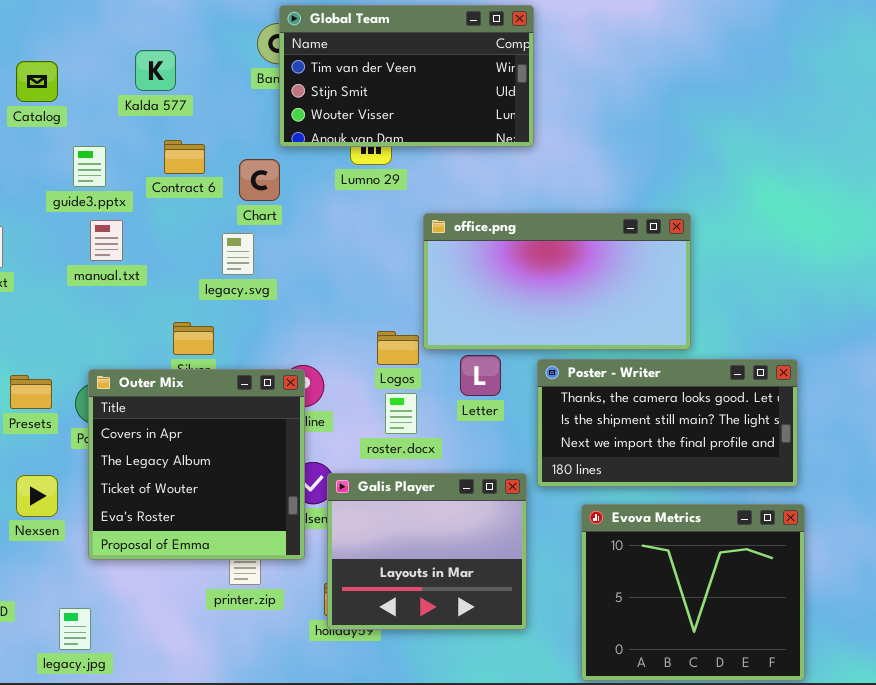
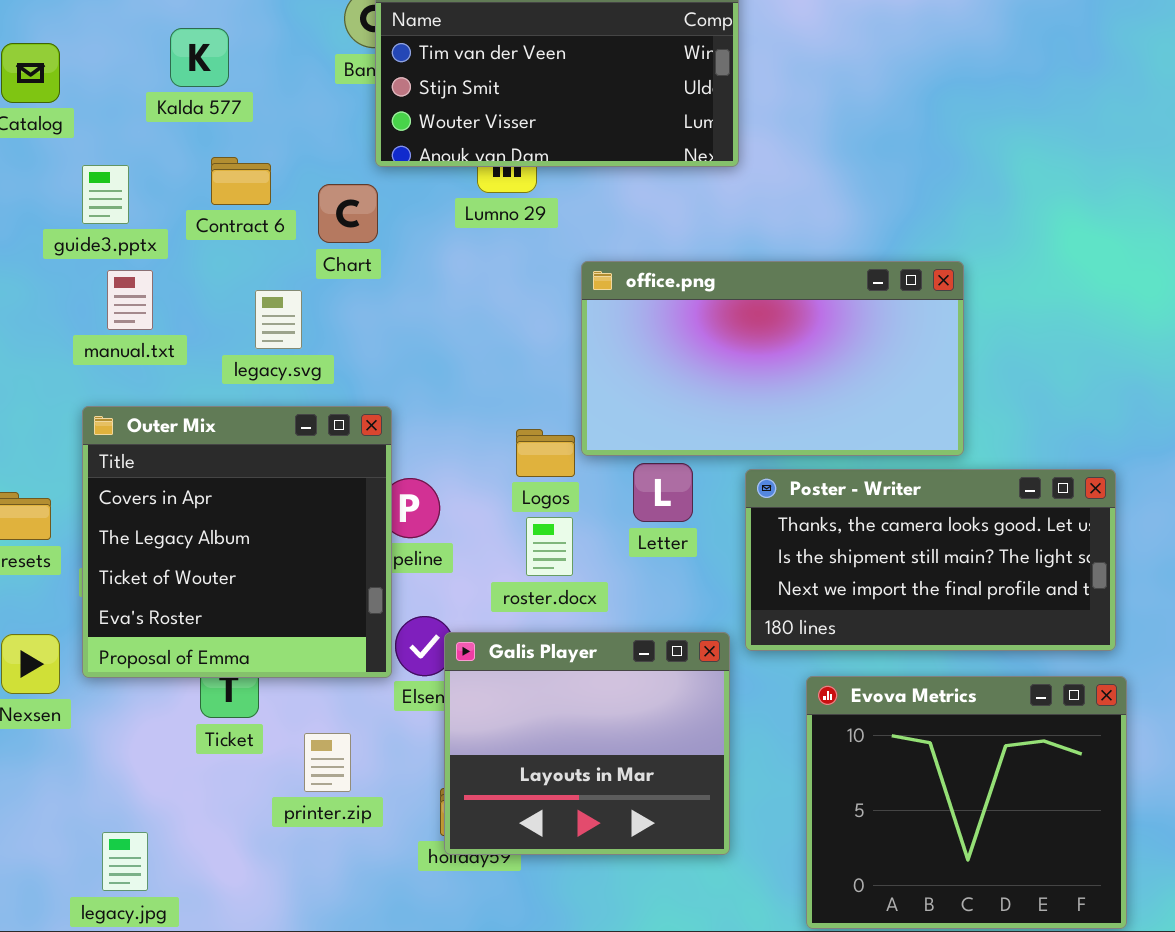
legacy.svg: [222,233,254,275] -> [255,290,302,349], moved
Outer Mix: [88,369,305,560] -> [82,406,392,678], moved
legacy.jpg: [59,608,91,650] -> [102,832,148,891], moved

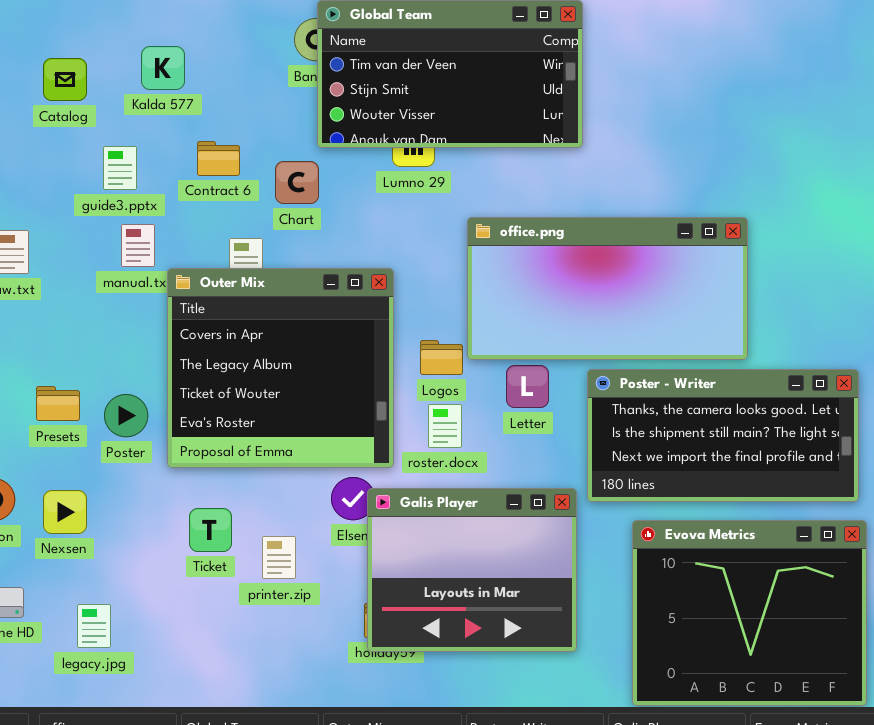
Kalda 577: [170,28,229,87] -> [141,46,185,90], moved
Outer Mix: [82,406,392,678] -> [167,268,394,468], moved
printer.zip: [304,733,351,792] -> [262,536,296,579], moved
legacy.jpg: [102,832,148,891] -> [77,604,111,648], moved

